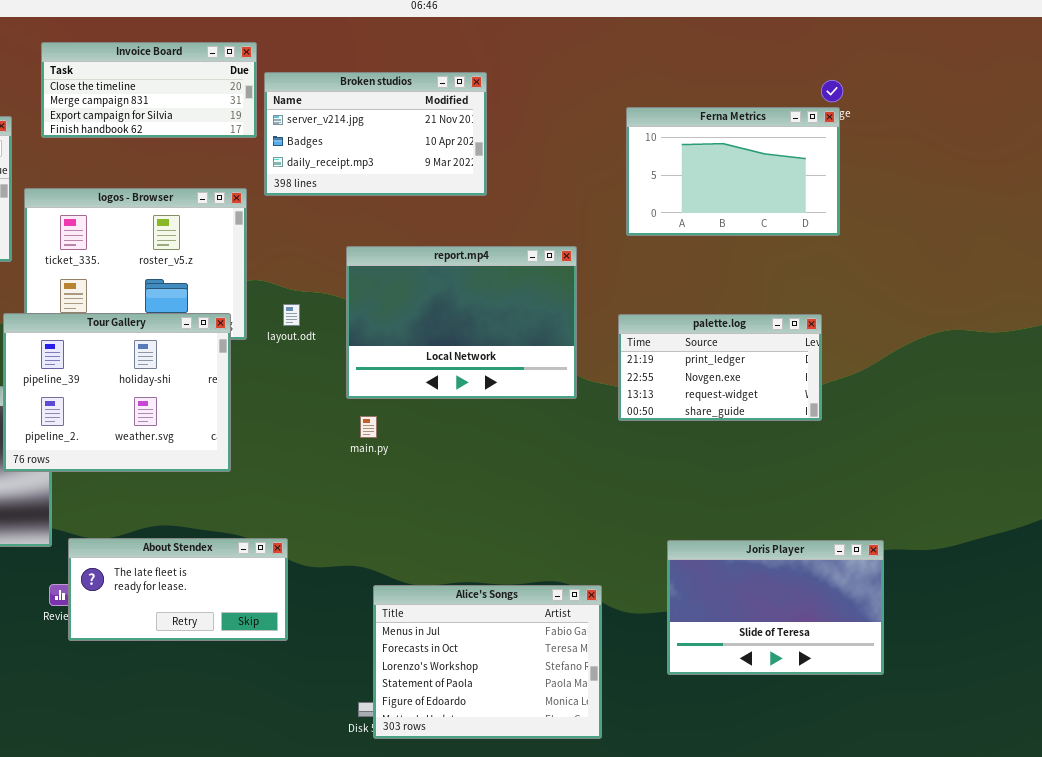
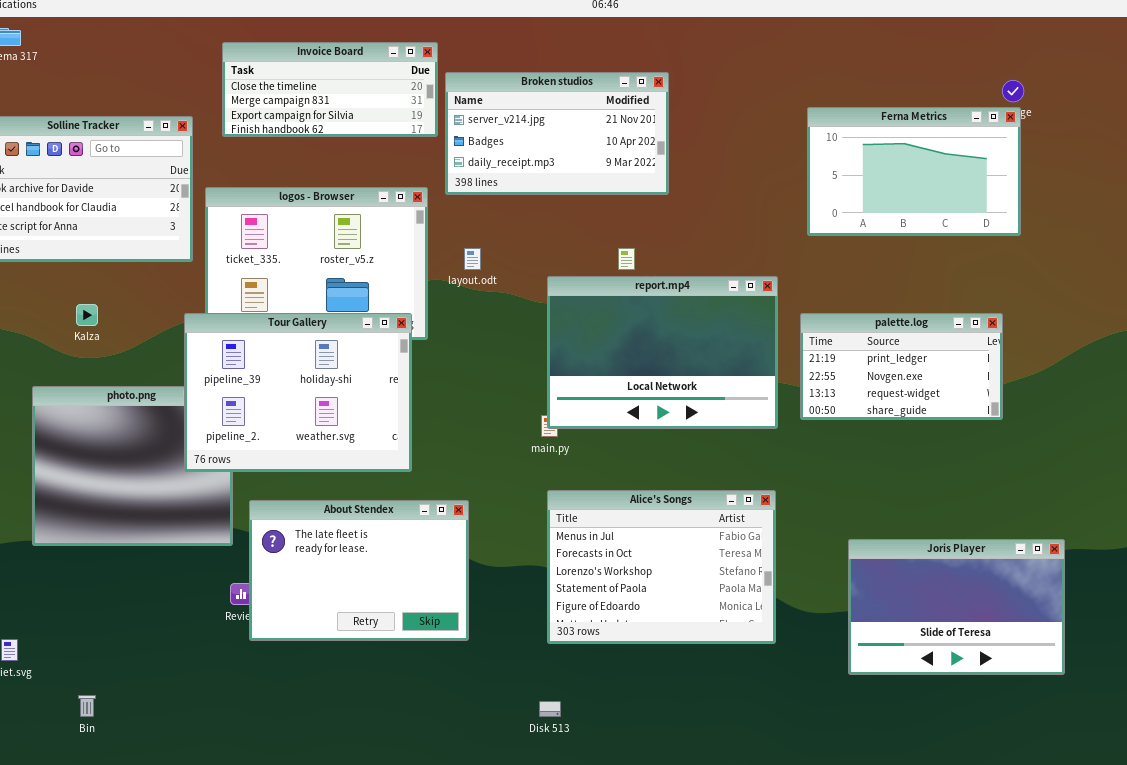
report.mp4: [346,246,577,399] -> [547,276,778,429], moved
layout.odt: [283,304,300,326] -> [464,248,481,270], moved
About Stendex: [68,538,288,641] -> [249,500,469,641], resized
Alice's Songs: [373,585,602,739] -> [547,490,776,644], moved

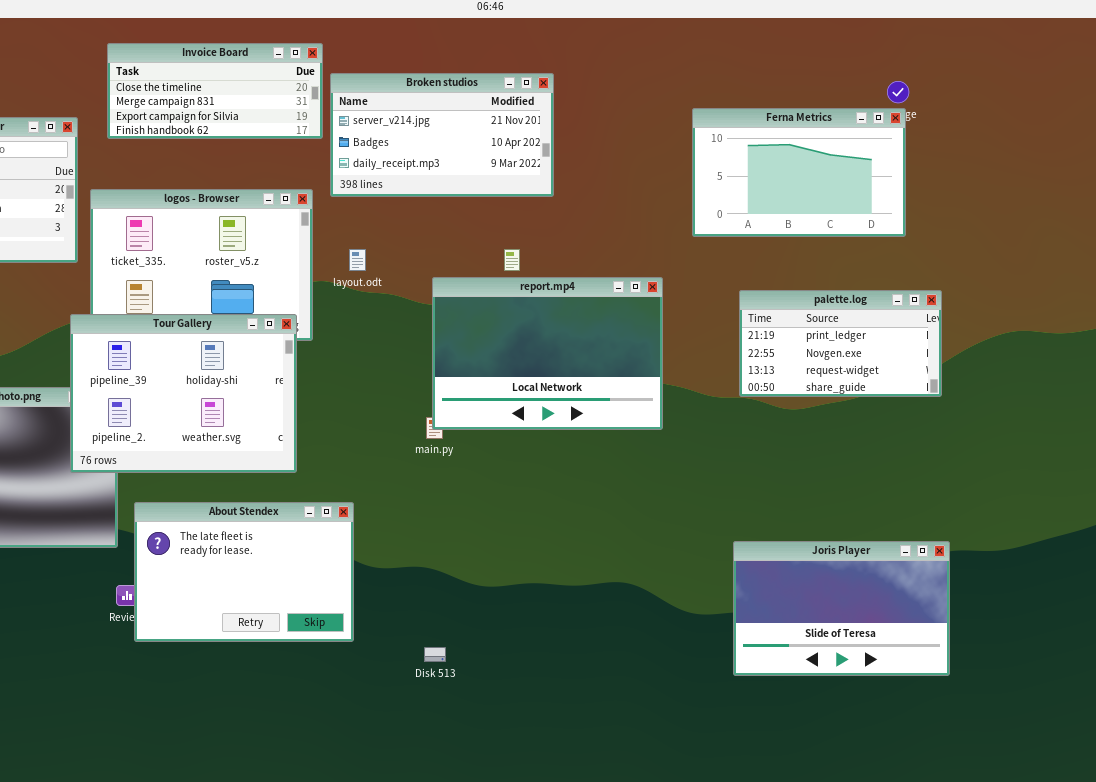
palette.log: [800,313,1003,420] -> [739,290,942,397], moved
Alice's Songs: [547,490,776,644] -> none, closed
Disk 513: [539,701,561,717] -> [424,647,446,662], moved

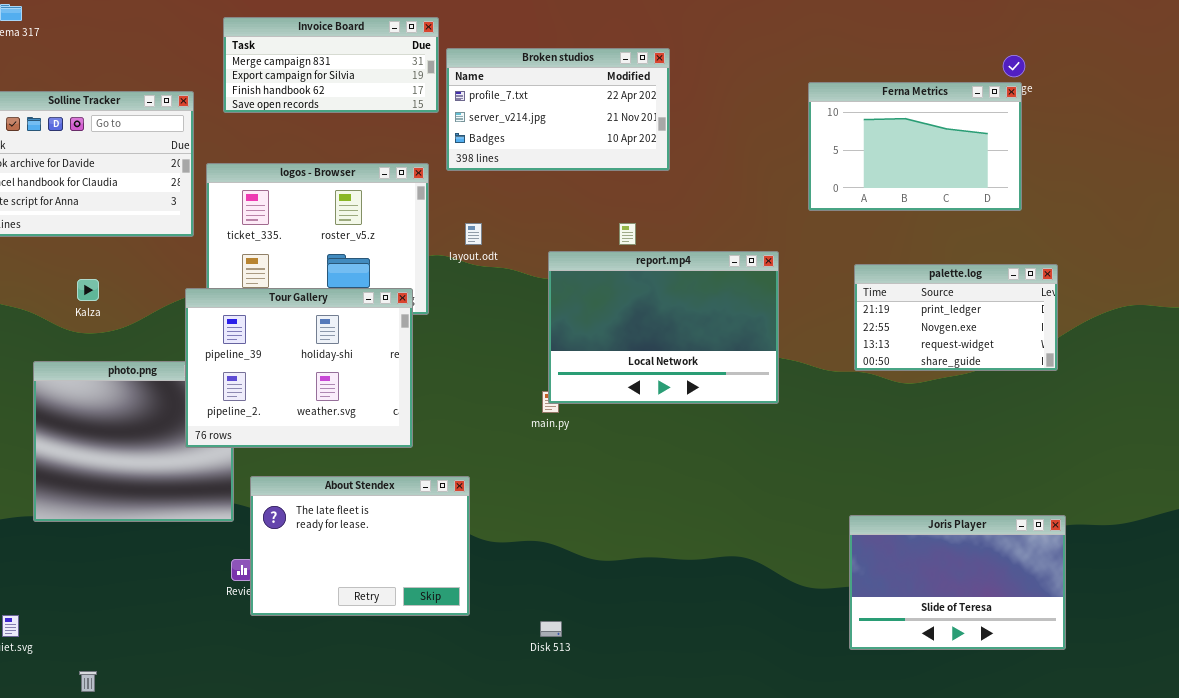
Invoice Board: [107,43,323,139] -> [223,17,439,113], scrolled down 1 row
Broken studios: [330,73,554,197] -> [446,48,670,171], scrolled up 1 row

